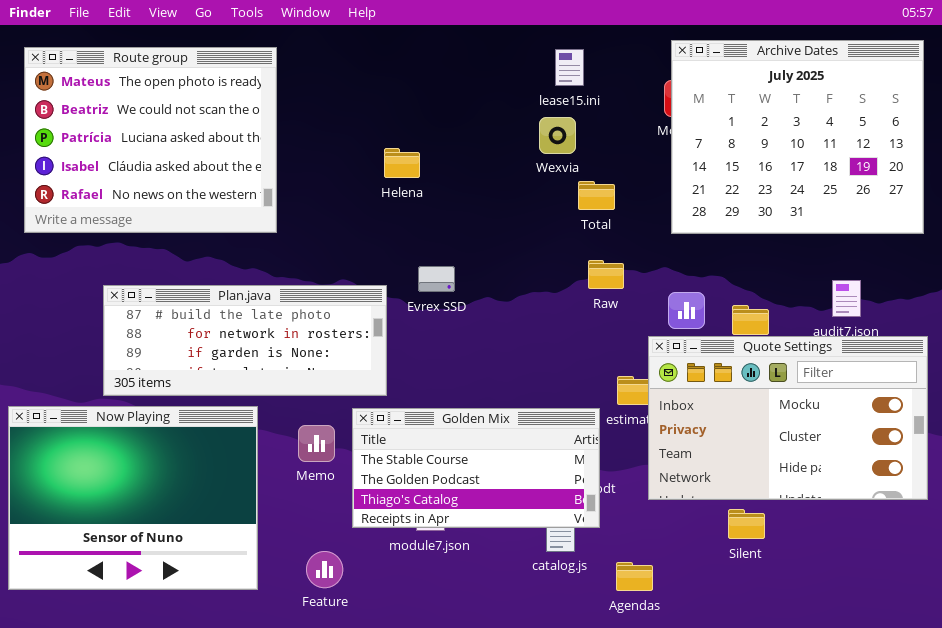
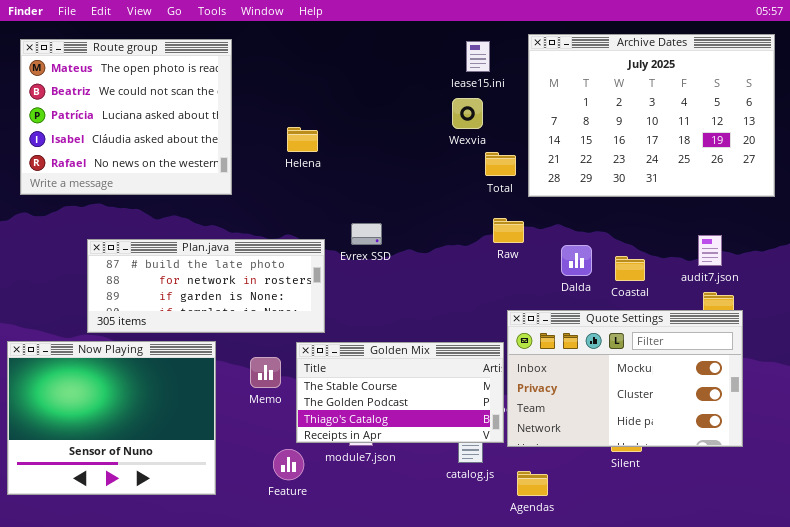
Archive Dates: [671,40,924,234] -> [528,34,775,197], resized
Helena: [384,148,420,178] -> [287,127,318,152], moved
Quote Settings: [648,336,928,500] -> [507,310,743,447], moved
Feature: [306,551,343,588] -> [273,449,304,480], moved

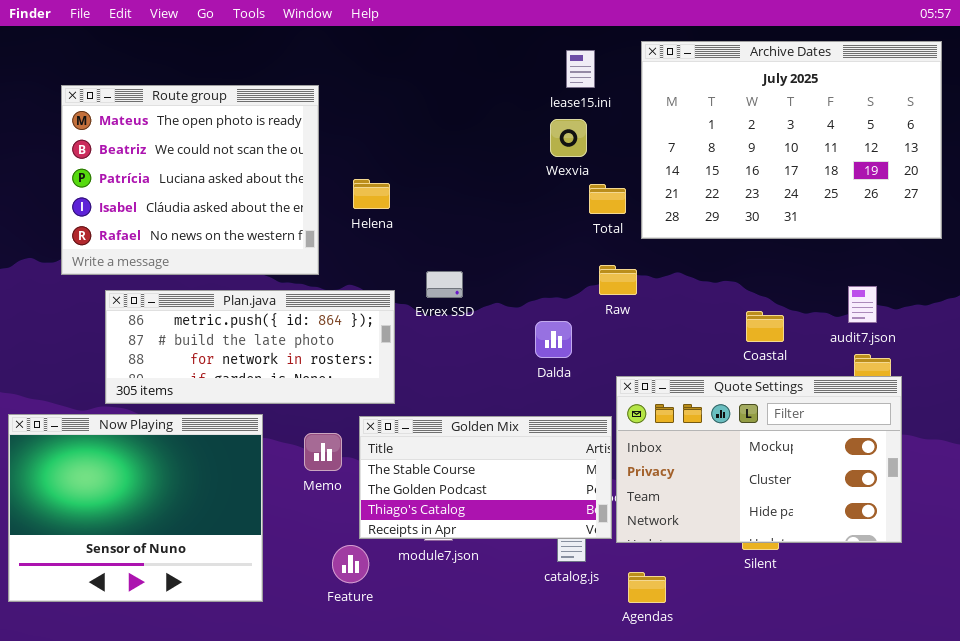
Route group: [20,39,232,195] -> [61,85,319,275], moved
Helena: [287,127,318,152] -> [353,179,390,209], moved
Plan.java: [87,239,325,333] -> [105,290,395,404], scrolled up 1 row
Dalda: [561,245,592,276] -> [535,321,572,358], moved

